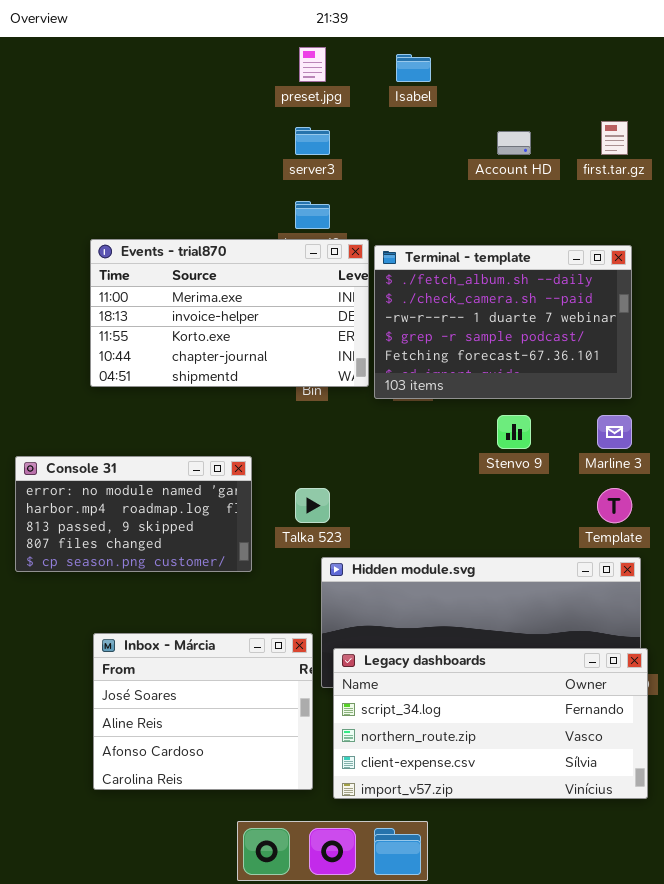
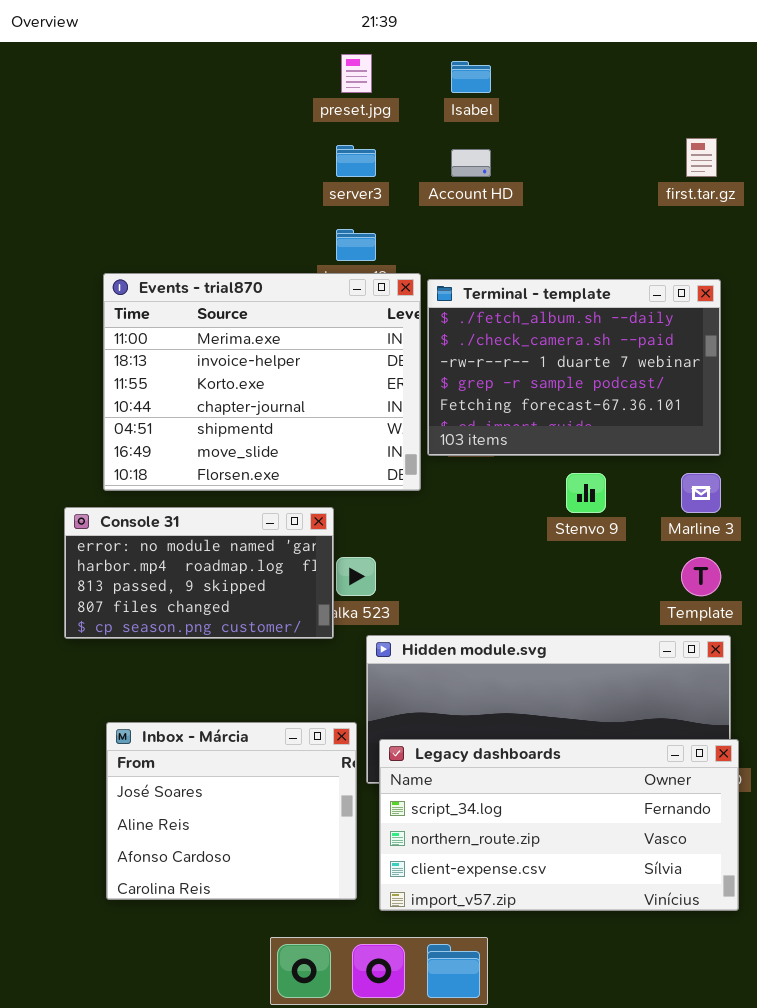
Account HD: [497,131,531,155] -> [451,149,491,177], moved
Events - trial870: [90,239,369,387] -> [103,273,421,491], resized
Console 31: [15,456,252,572] -> [64,507,334,639], moved

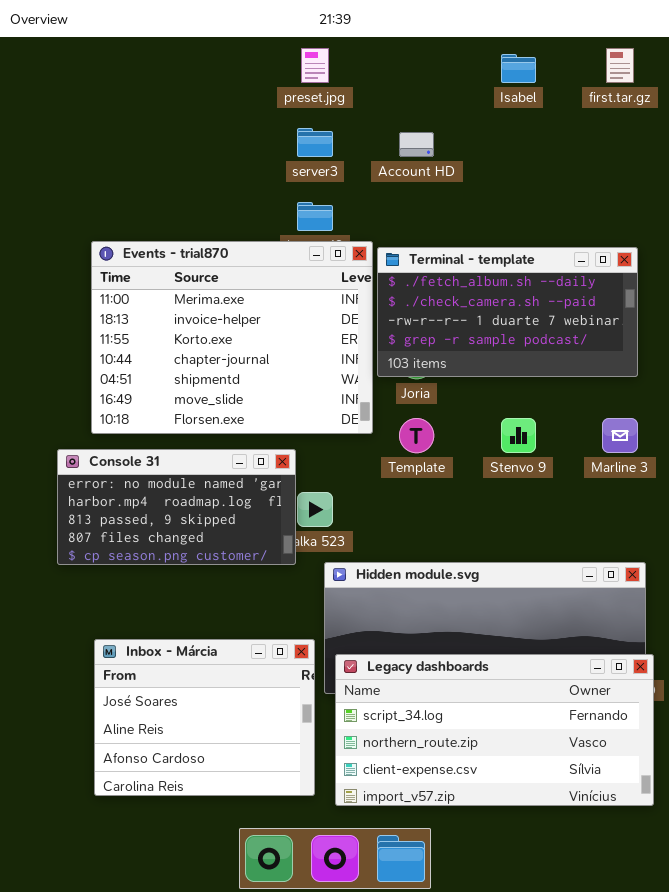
Isabel: [451,61,491,93] -> [501,54,536,83], moved
first.tar.gz: [686,138,717,177] -> [606,48,634,83], moved
Terminal - template: [427,279,721,456] -> [377,247,638,377], resized
Template: [681,557,721,596] -> [399,418,434,453], moved

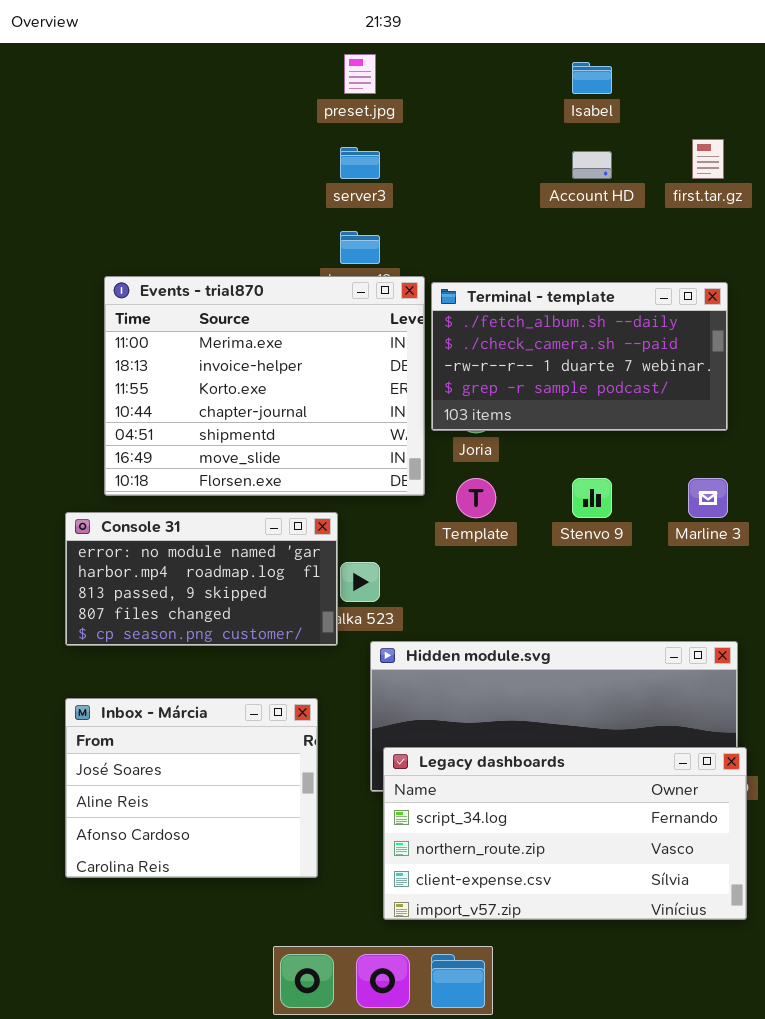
first.tar.gz: [606,48,634,83] -> [692,139,724,179], moved
Account HD: [399,132,434,157] -> [572,151,612,179], moved
Inbox - Márcia: [94,639,315,796] -> [65,698,318,878], moved

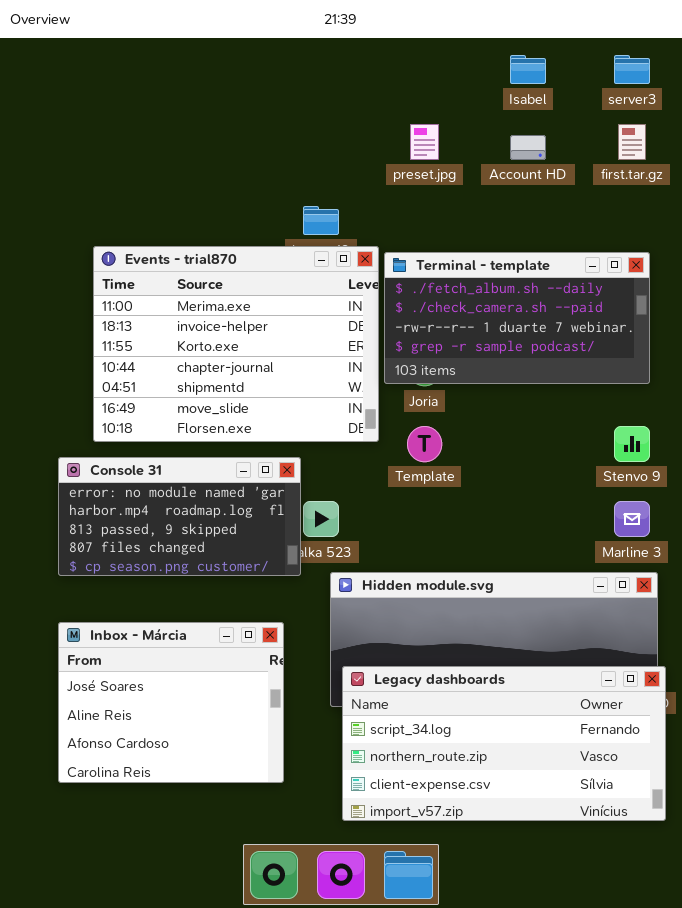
preset.jpg: [344,54,376,94] -> [410,124,439,160], moved
server3: [340,147,380,179] -> [614,55,650,84], moved
Stenvo 9: [572,478,612,518] -> [614,426,650,462], moved
Marline 3: [688,478,728,518] -> [614,501,650,537], moved

